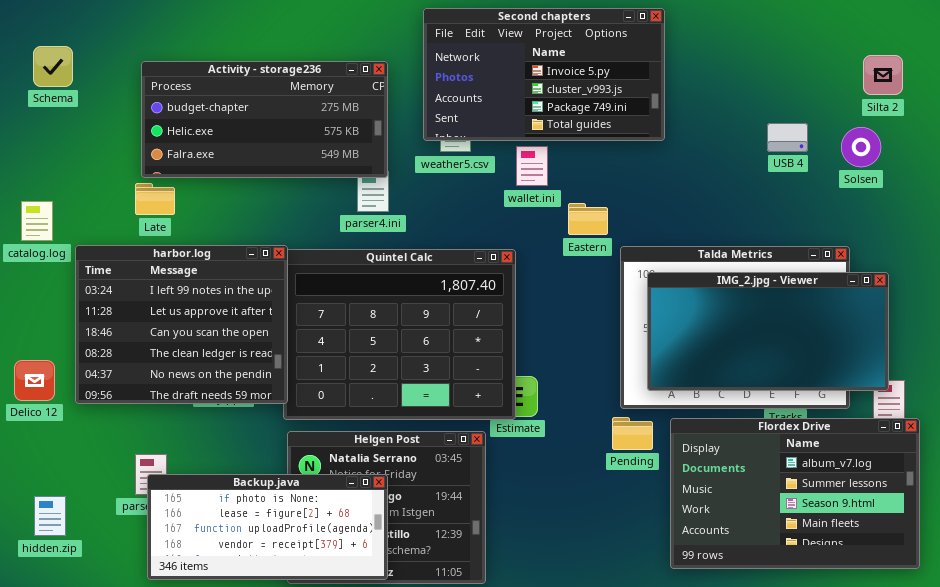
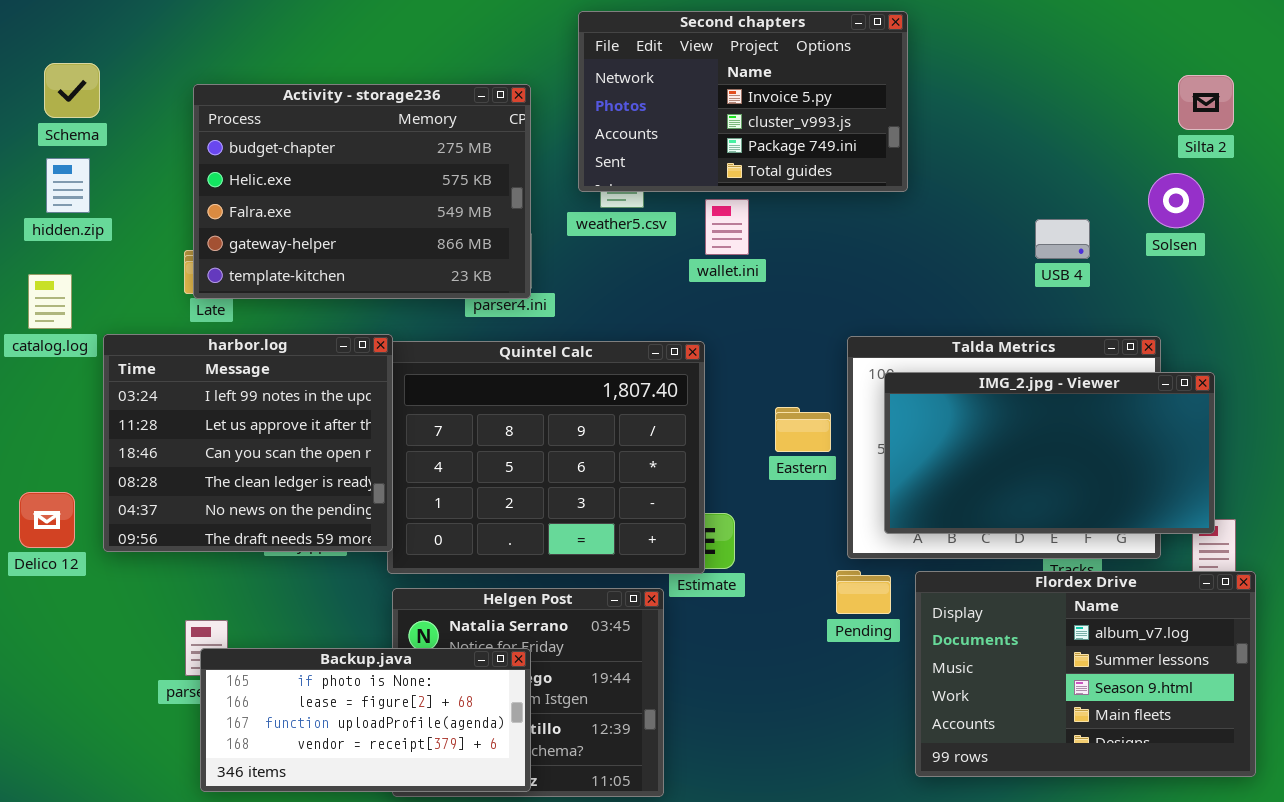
Activity - storage236: [141,61,388,178] -> [193,84,531,299], resized
USB 4: [767,123,808,152] -> [1035,219,1090,259], moved
Eastern: [568,203,608,235] -> [775,407,831,452], moved
hidden.zip: [34,496,66,536] -> [46,158,90,213], moved

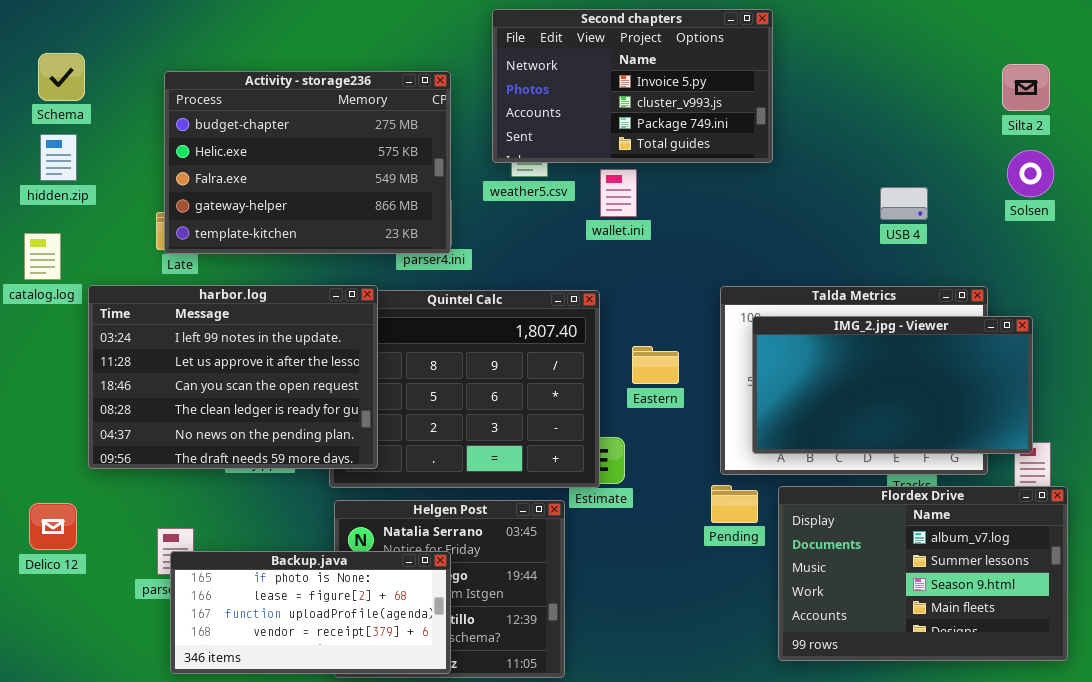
Solsen: [1148,173,1204,228] -> [1007,150,1054,197], moved
harbor.log: [103,334,393,552] -> [88,285,378,469], resized
Eastern: [775,407,831,452] -> [632,346,679,384], moved
Delico 12: [19,492,75,548] -> [29,503,77,550], moved

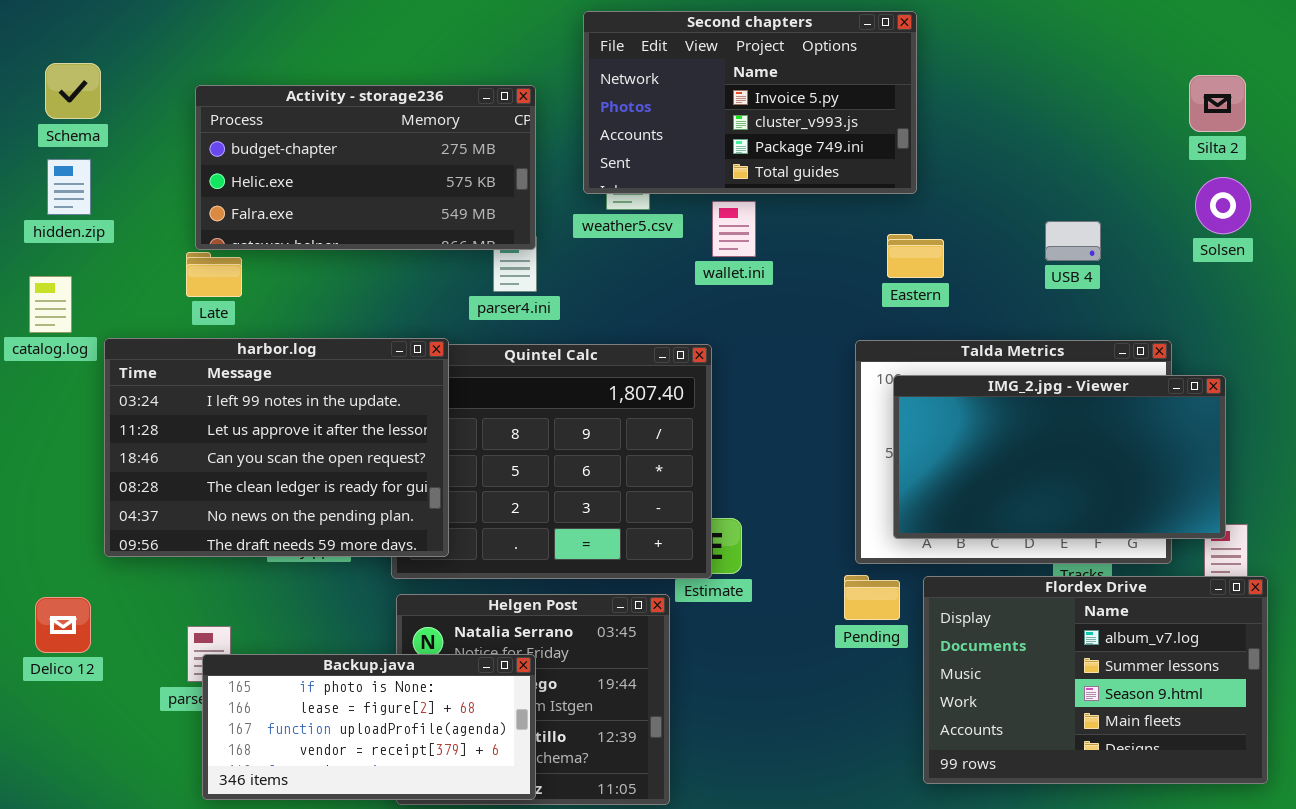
Activity - storage236: [164,71,451,254] -> [195,85,536,250], resized
Eastern: [632,346,679,384] -> [887,234,944,278], moved

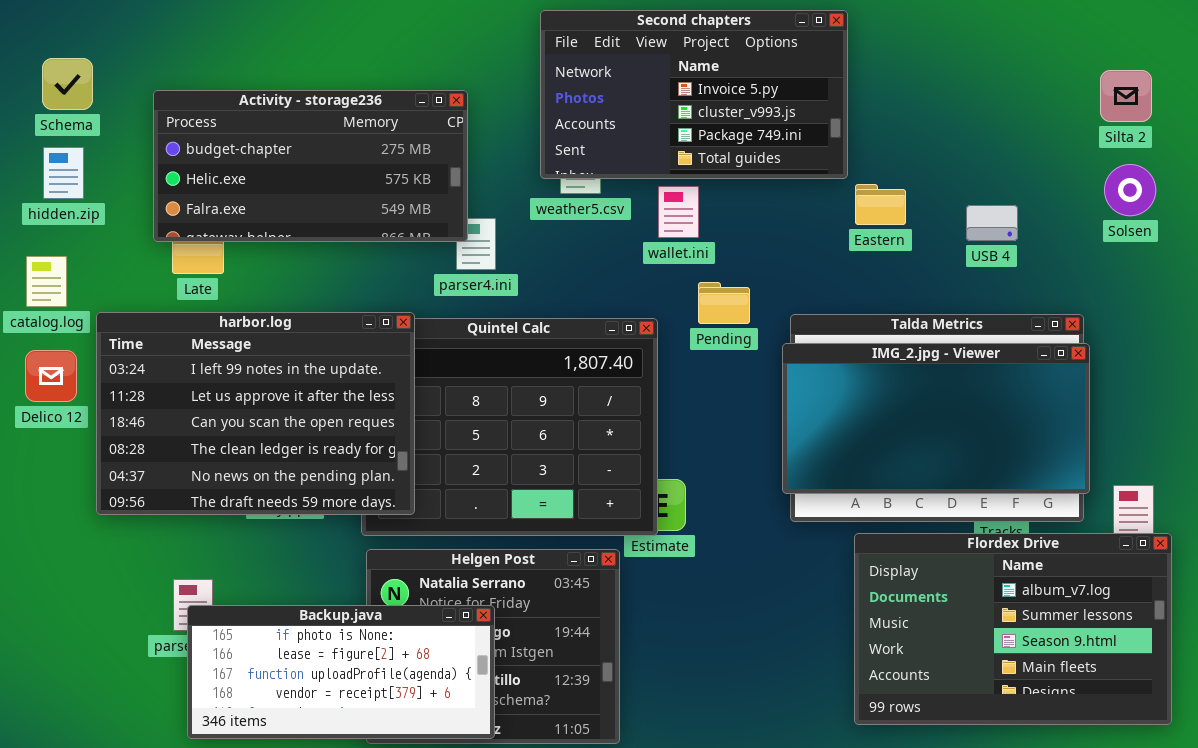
Activity - storage236: [195,85,536,250] -> [153,90,468,242], moved
Eastern: [887,234,944,278] -> [855,184,906,225], moved
IMG_2.jpg - Viewer: [893,375,1226,539] -> [782,343,1090,494], moved
Pending: [844,575,900,620] -> [698,282,750,324], moved
Delico 12: [35,597,91,653] -> [25,350,77,402], moved

